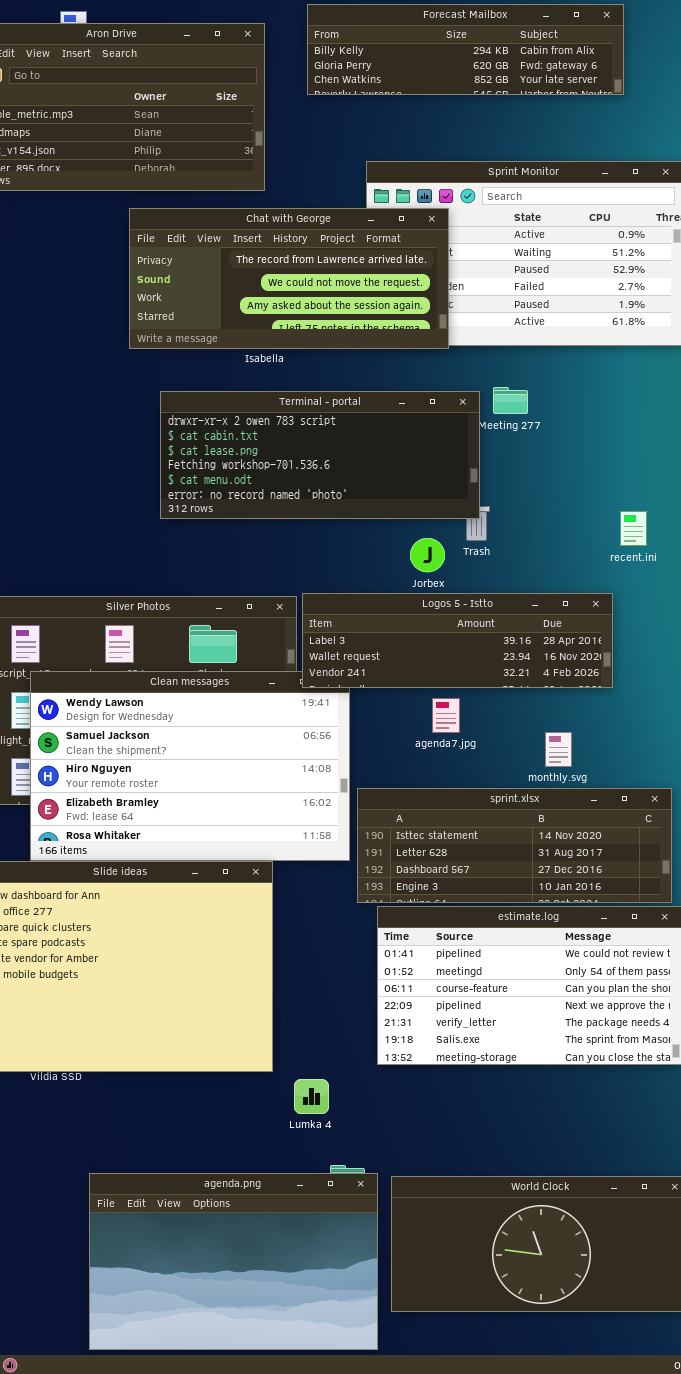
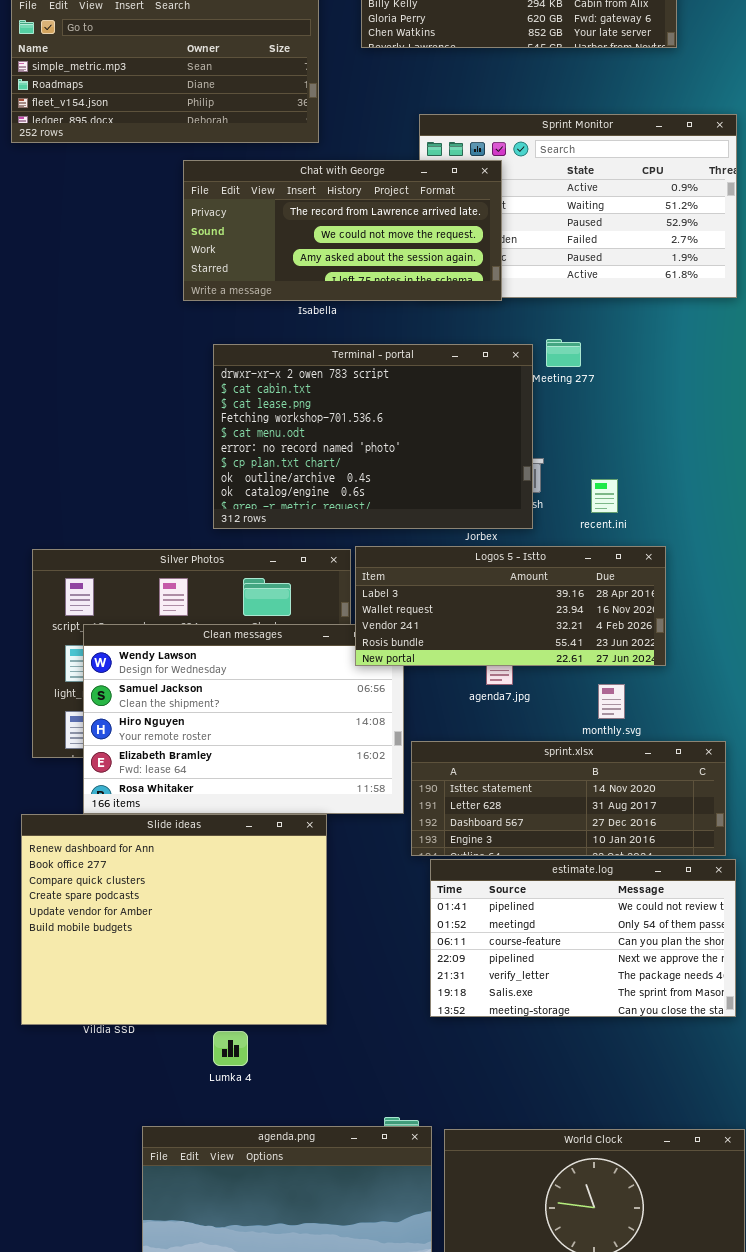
Terminal - portal: [160,391,480,519] -> [213,344,533,529], resized
recent.ini: [620,511,647,546] -> [591,479,618,513], moved
Logos 5 - Istto: [302,593,613,688] -> [355,546,666,666], resized
Lumka 4: [294,1079,329,1114] -> [213,1031,248,1066], moved

